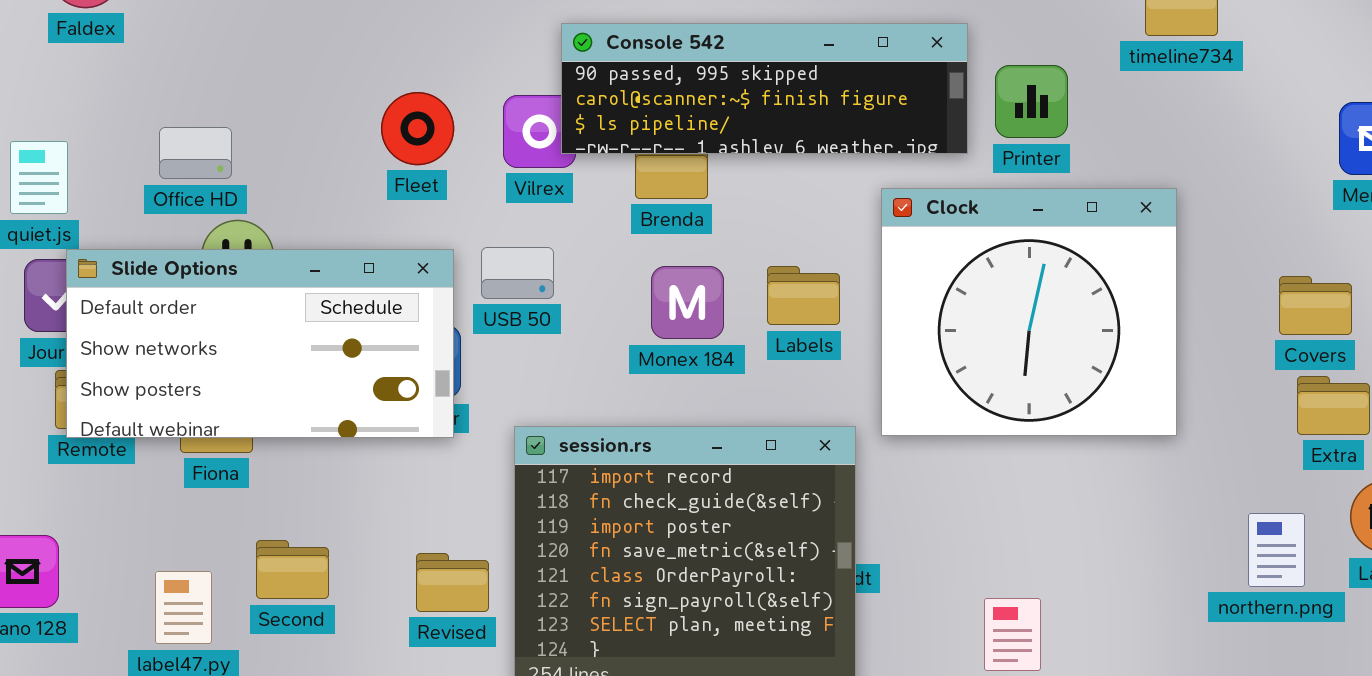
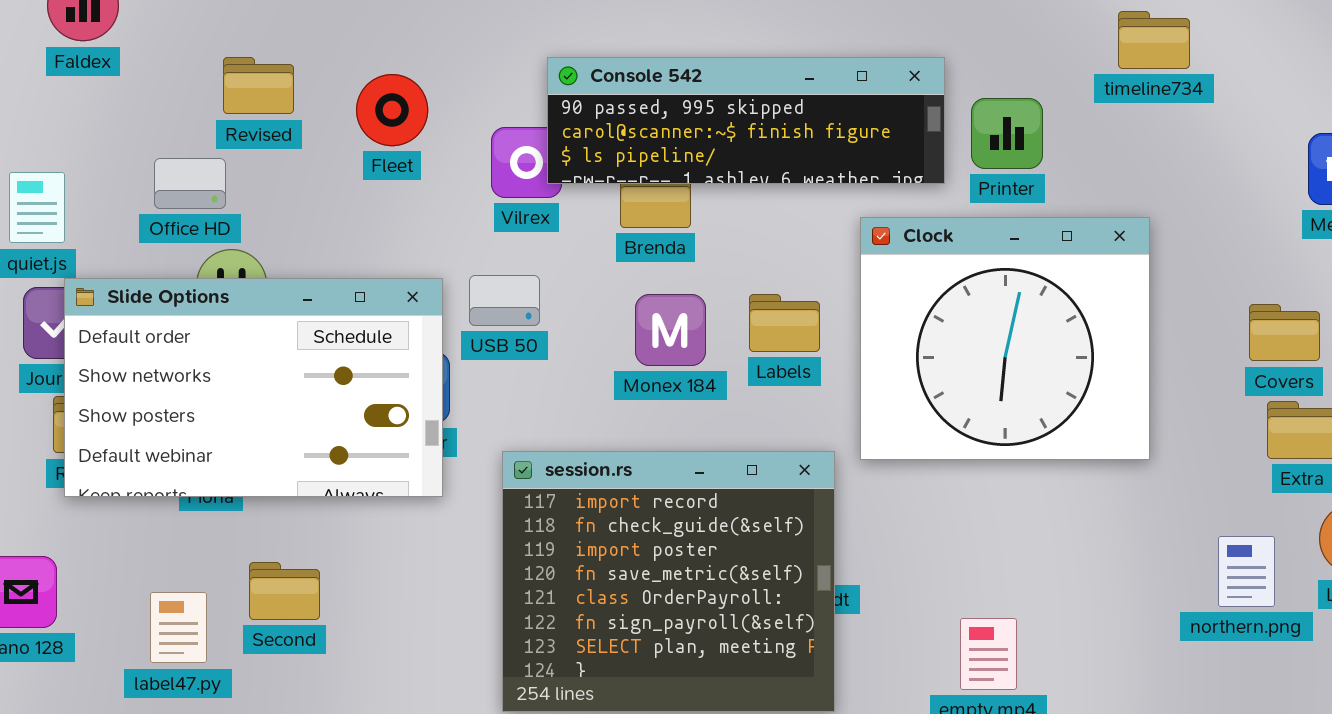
Fleet: [381,92,454,165] -> [356,74,428,146], moved
Slide Options: [66,249,454,438] -> [64,278,443,497], resized
Revised: [416,553,489,612] -> [223,57,294,114], moved

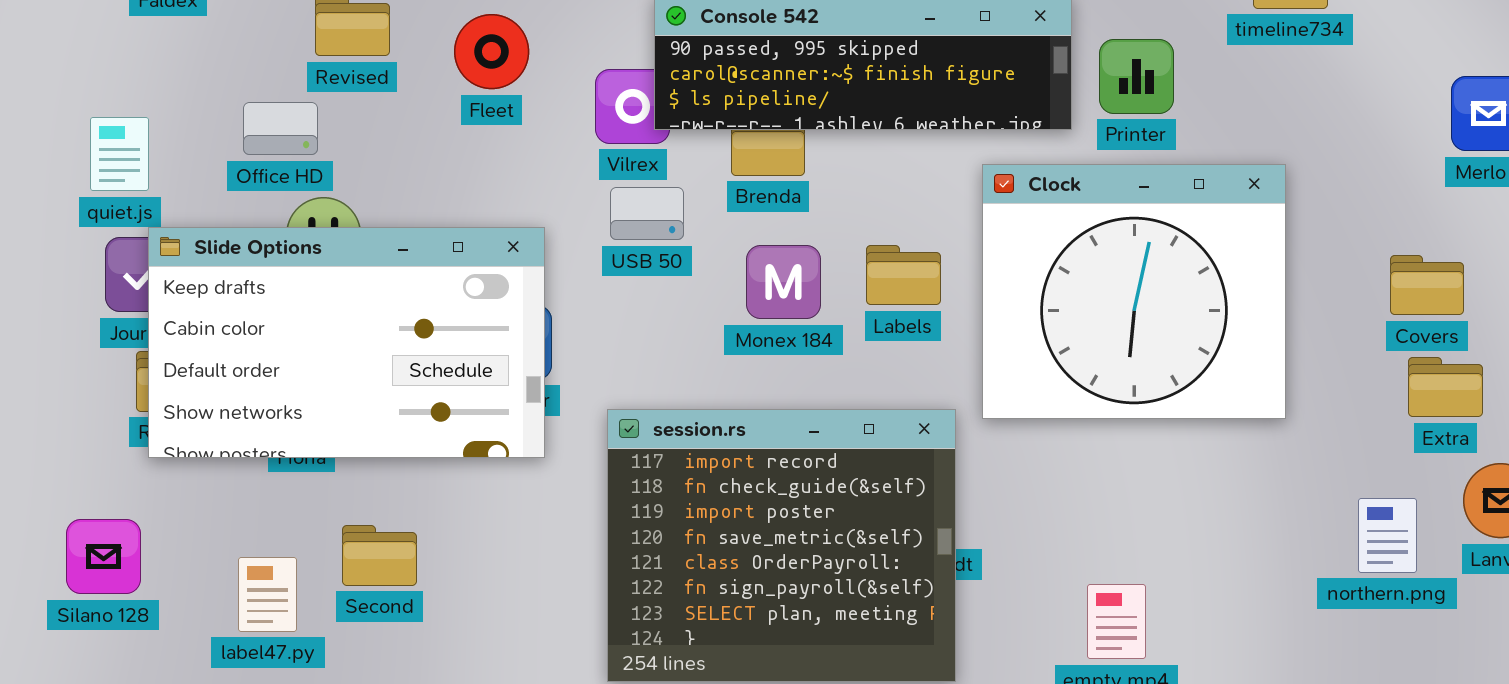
USB 50: [469,275,540,326] -> [610,187,684,240], moved
Slide Options: [64,278,443,497] -> [148,227,545,458], scrolled up 2 rows

